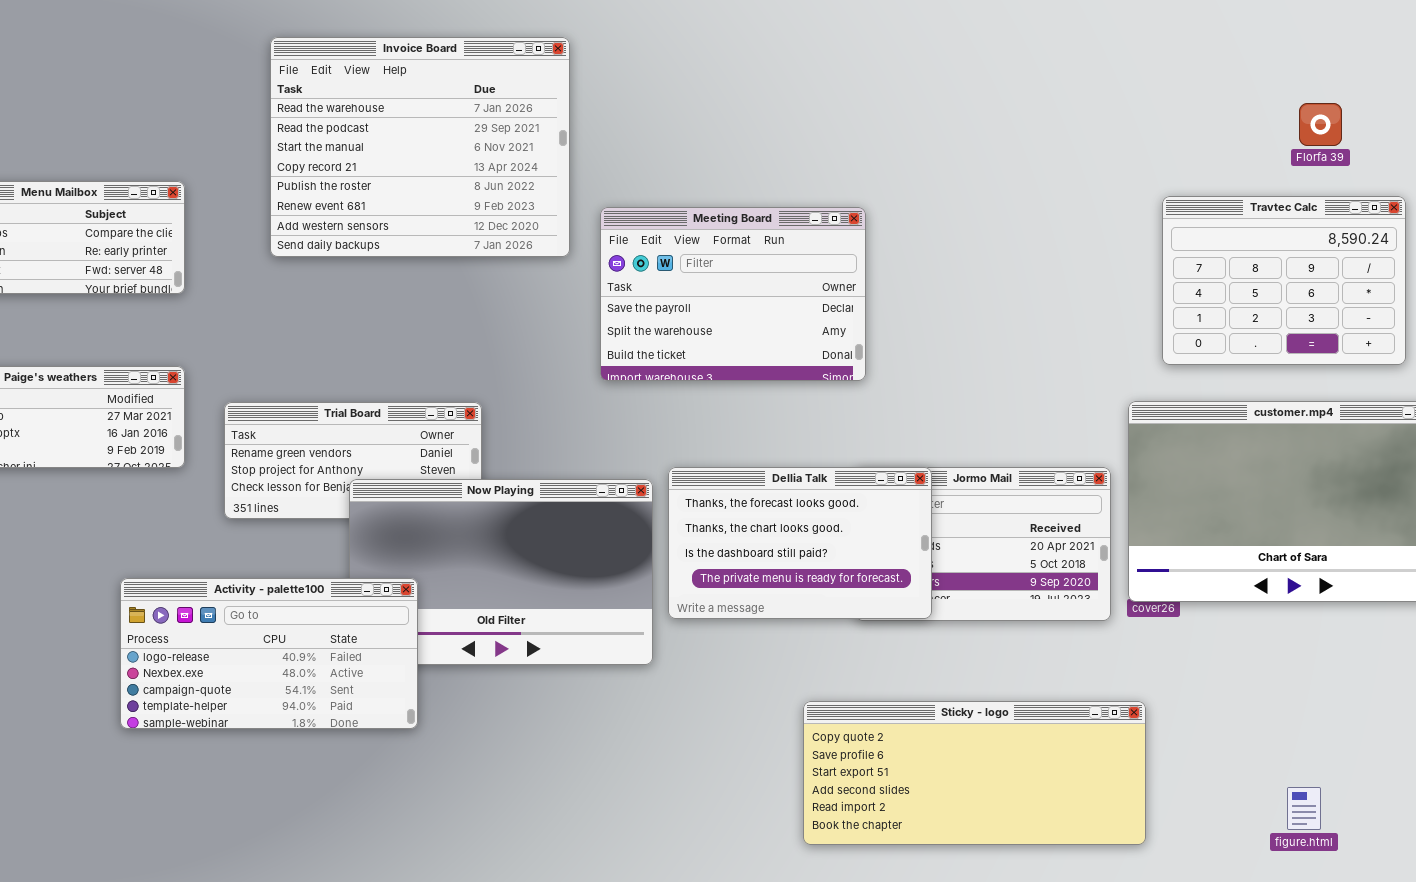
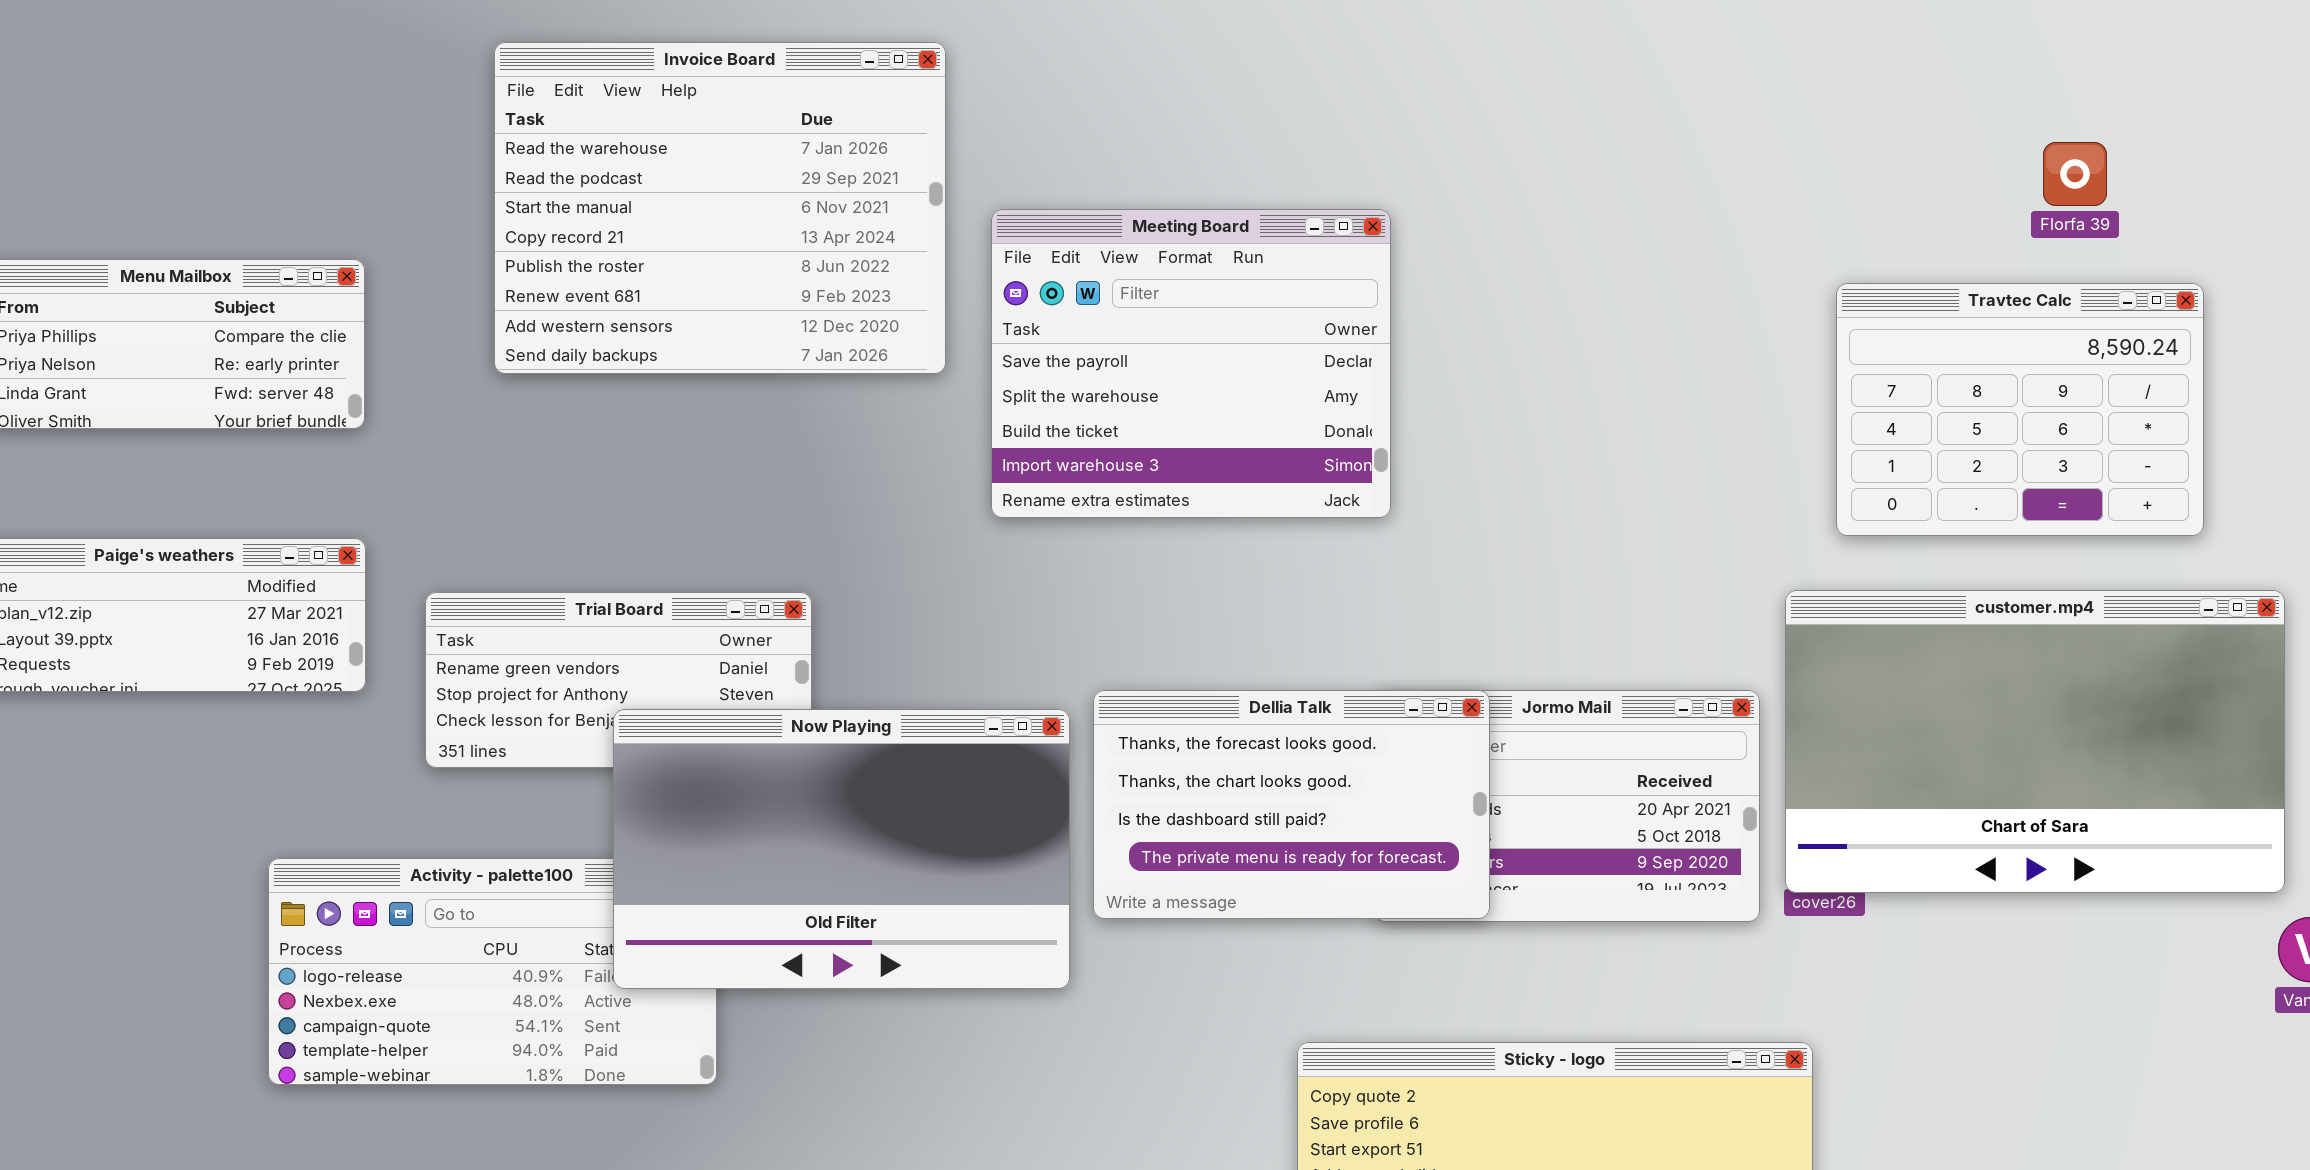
Meeting Board: [600,207,866,381] -> [991,209,1391,518], moved, resized
Now Playing: [349,479,653,665] -> [613,709,1070,989], raised

